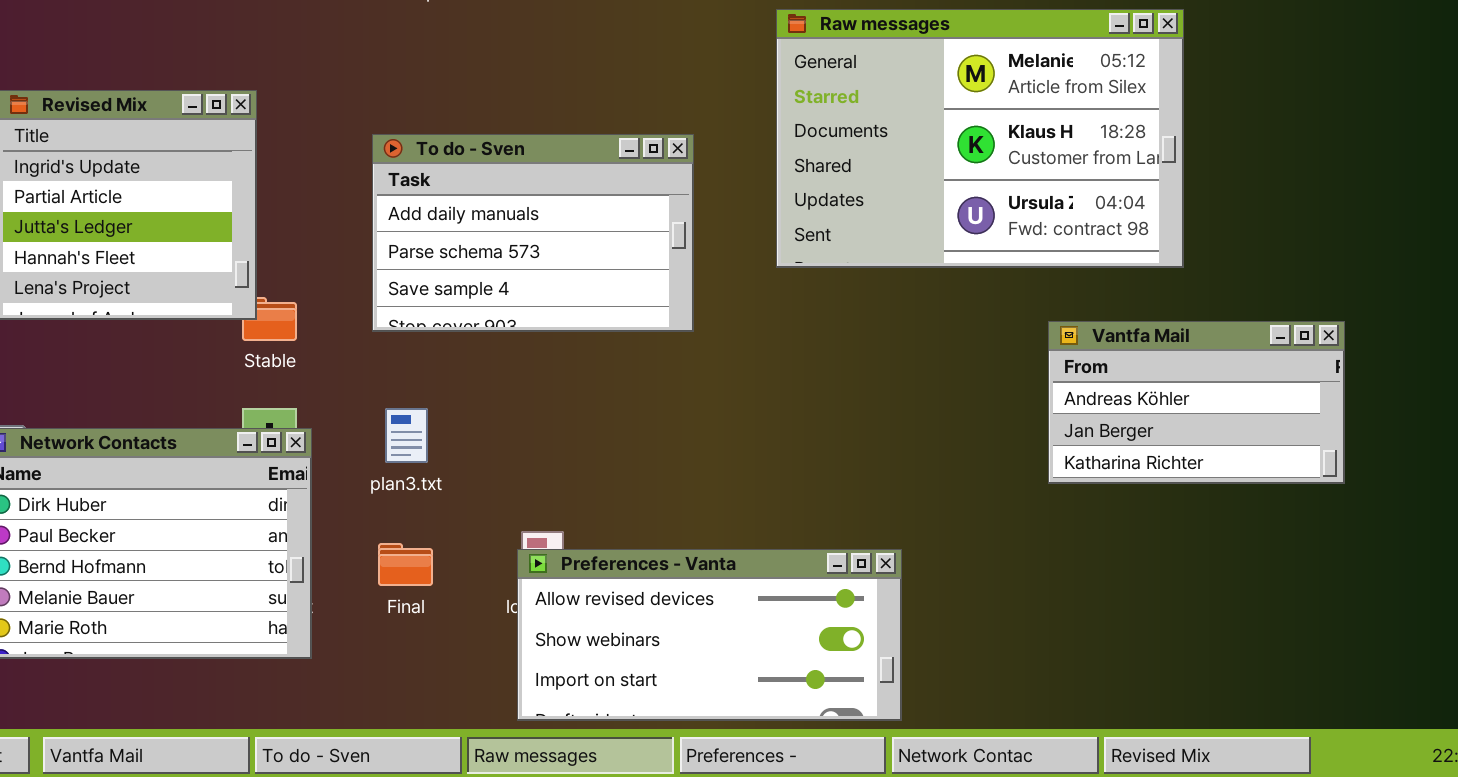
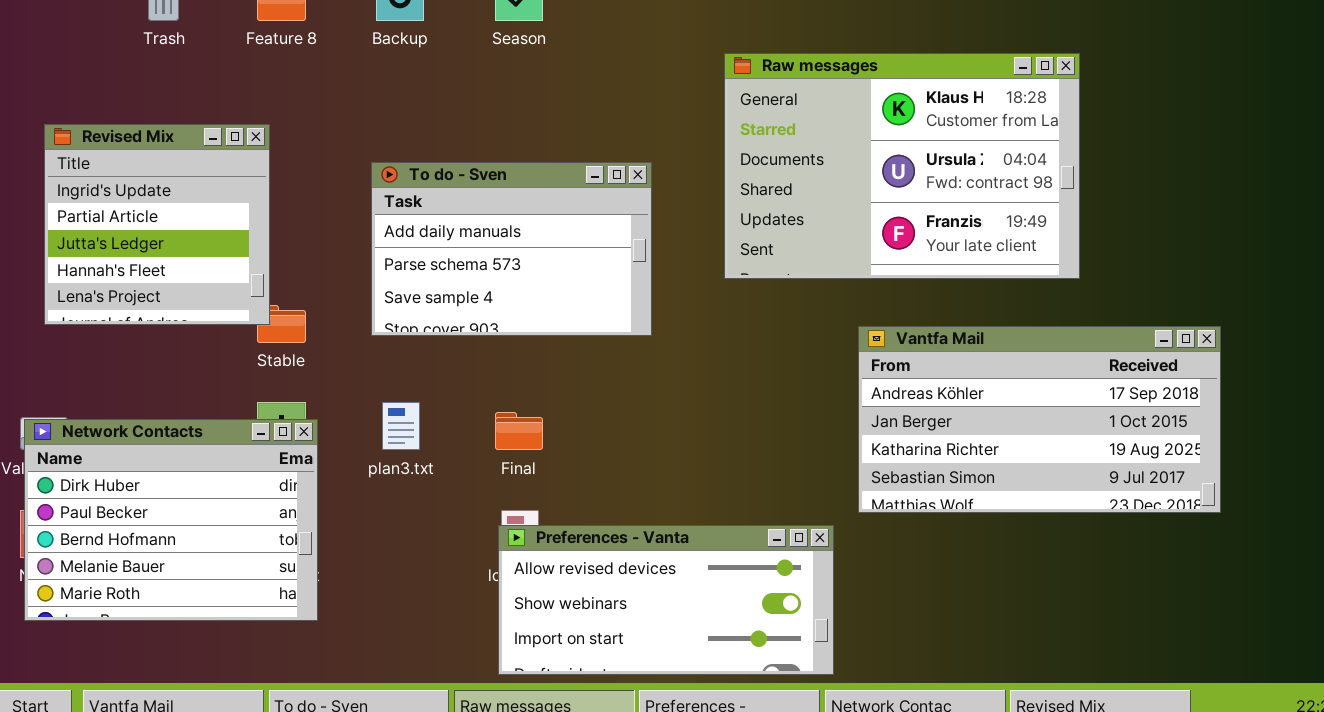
Raw messages: [776,9,1184,268] -> [724,53,1080,279], scrolled down 1 row
Vantfa Mail: [1048,321,1345,484] -> [858,326,1221,513], resized
Final: [378,543,433,586] -> [495,412,543,450], moved

